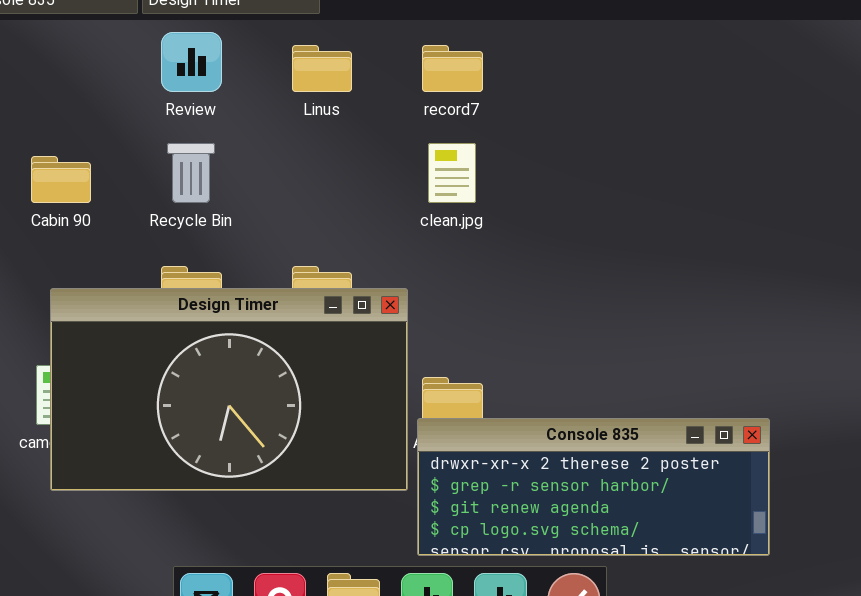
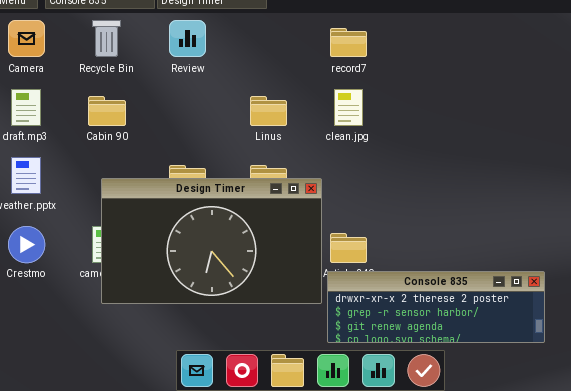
Linus: [292,45,352,92] -> [250,96,287,126], moved
Recycle Bin: [167,143,215,203] -> [92,20,121,57], moved
Console 835: [417,418,770,556] -> [327,271,545,343], resized

